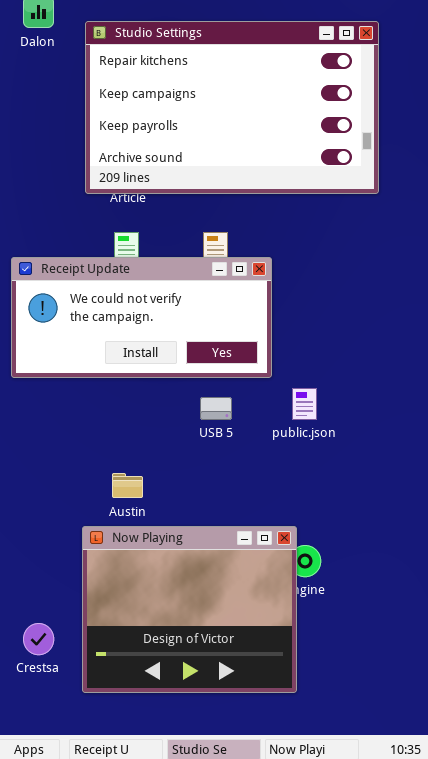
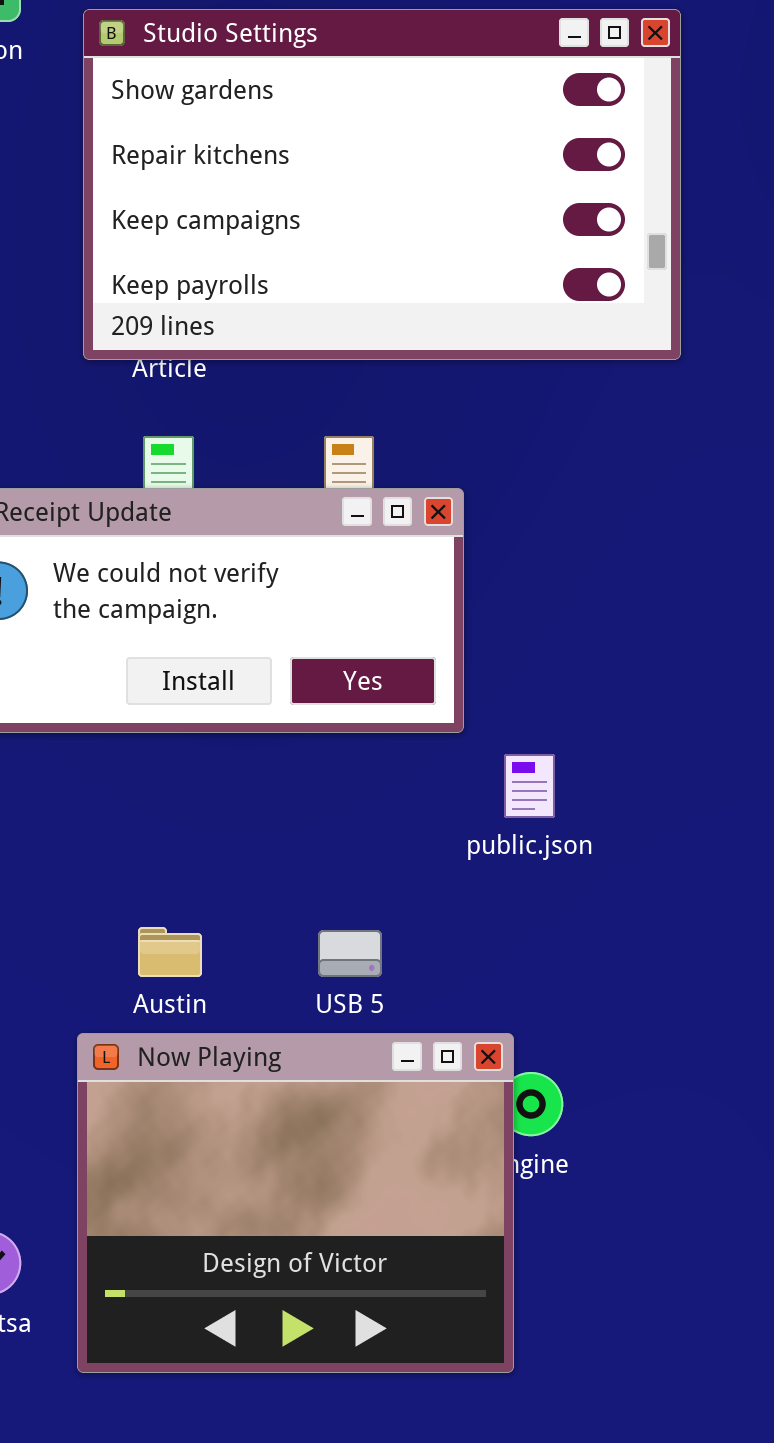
Studio Settings: [85,21,379,194] -> [83,9,681,360], scrolled up 1 row
USB 5: [200,397,232,420] -> [318,930,382,977], moved

